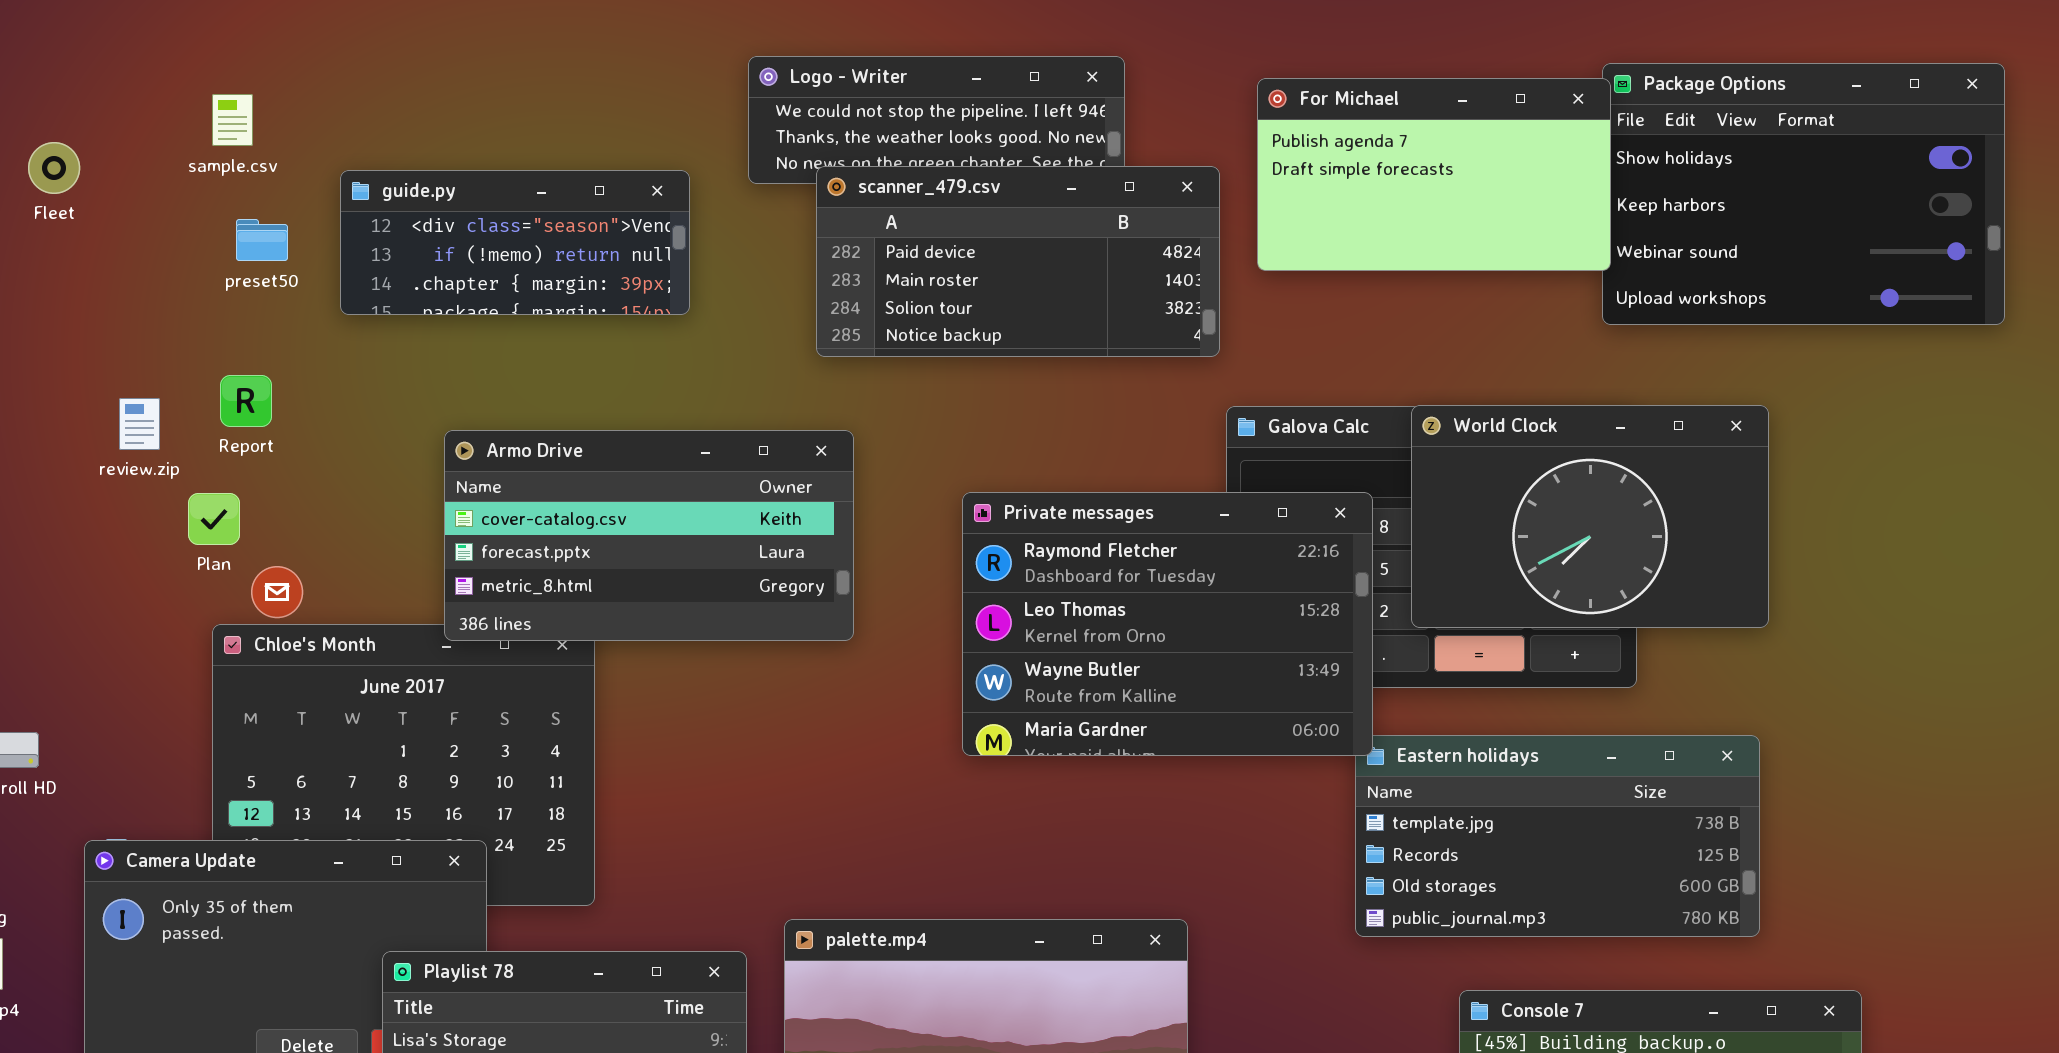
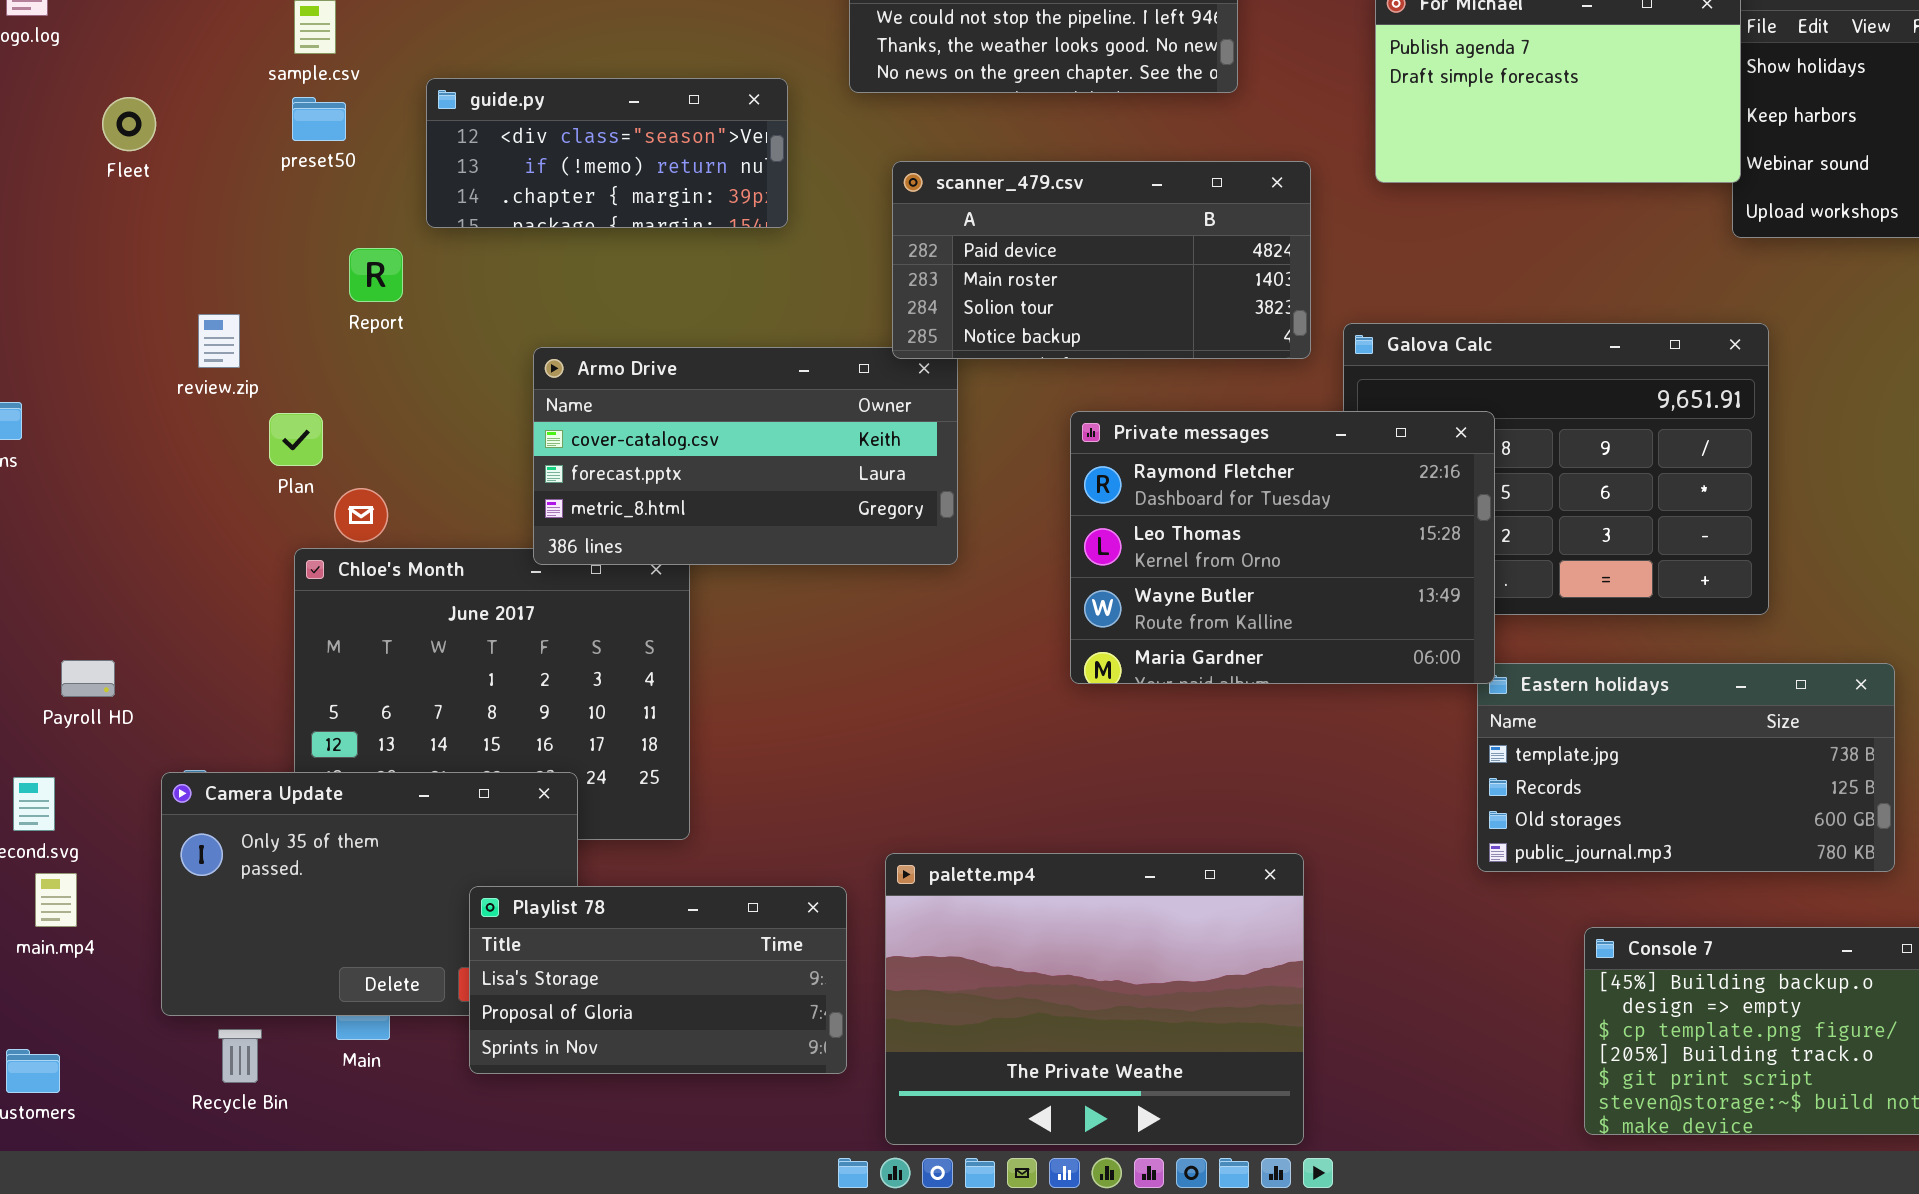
Fleet: [28,142,80,194] -> [102,97,156,151], moved
scanner_479.csv: [816,166,1220,357] -> [892,161,1311,359], moved
preset50: [236,219,288,261] -> [292,97,346,141], moved
Report: [220,375,272,427] -> [349,248,403,302], moved
World Clock: [1411,405,1769,628] -> none, closed

